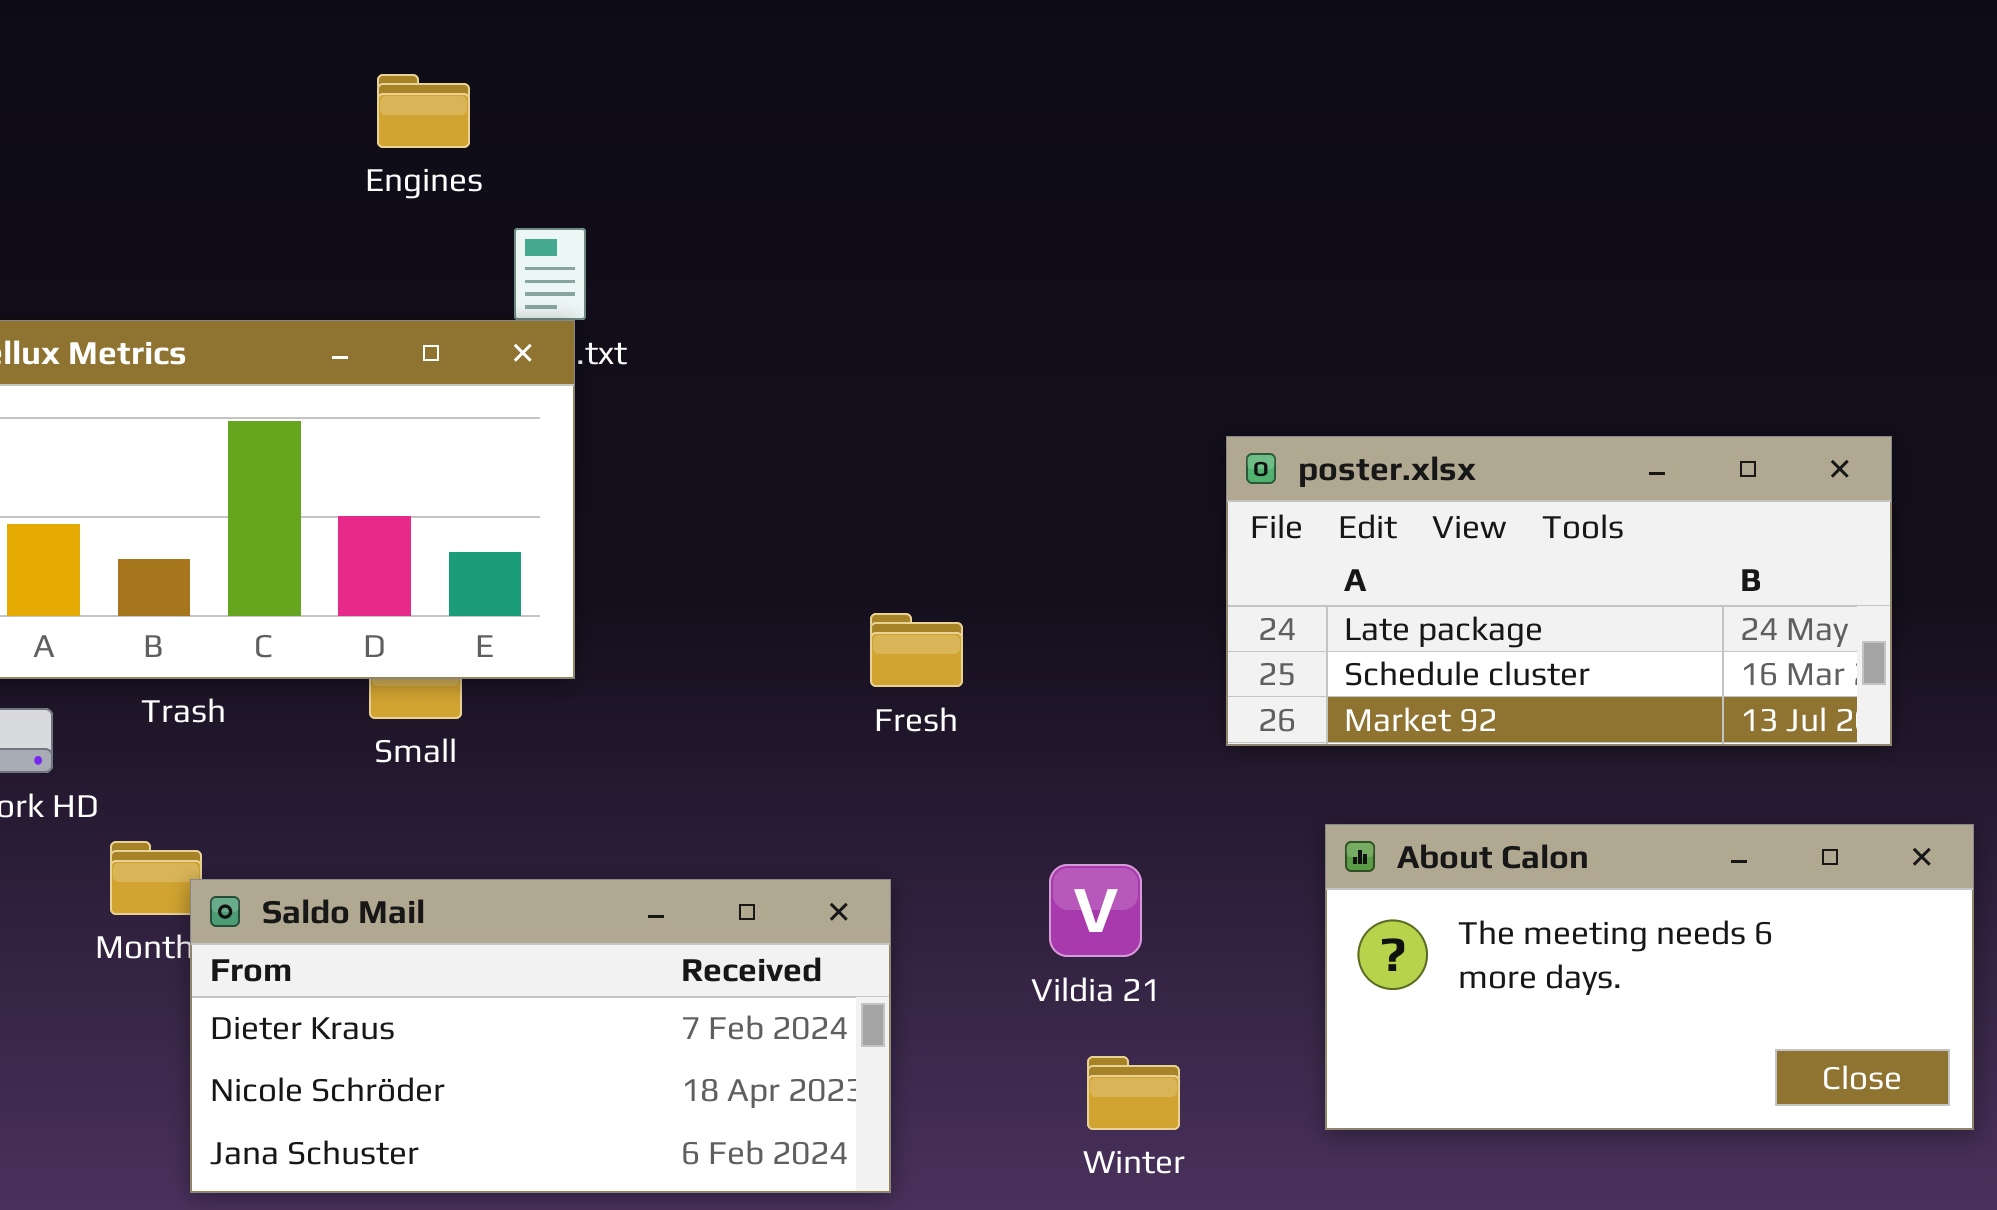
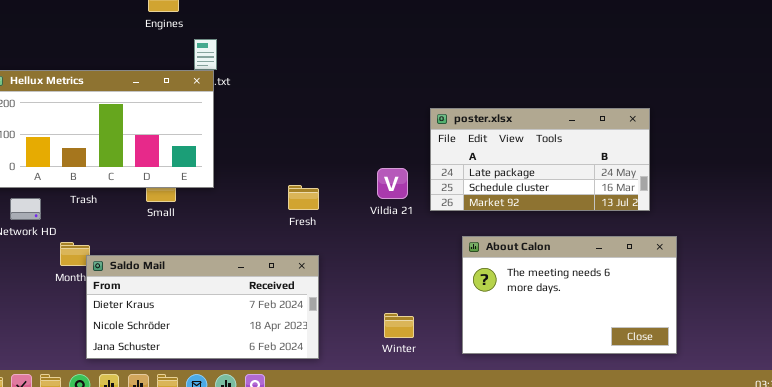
Fresh: [870,613,963,687] -> [288,185,319,210], moved
About Calon: [1325,824,1974,1130] -> [462,236,677,354], resized
Vildia 21: [1049,864,1142,957] -> [377,168,408,199], moved

